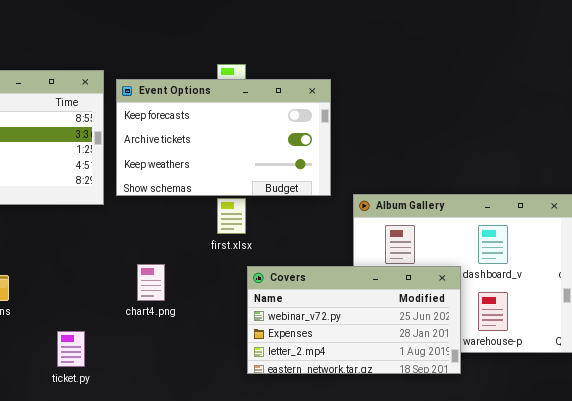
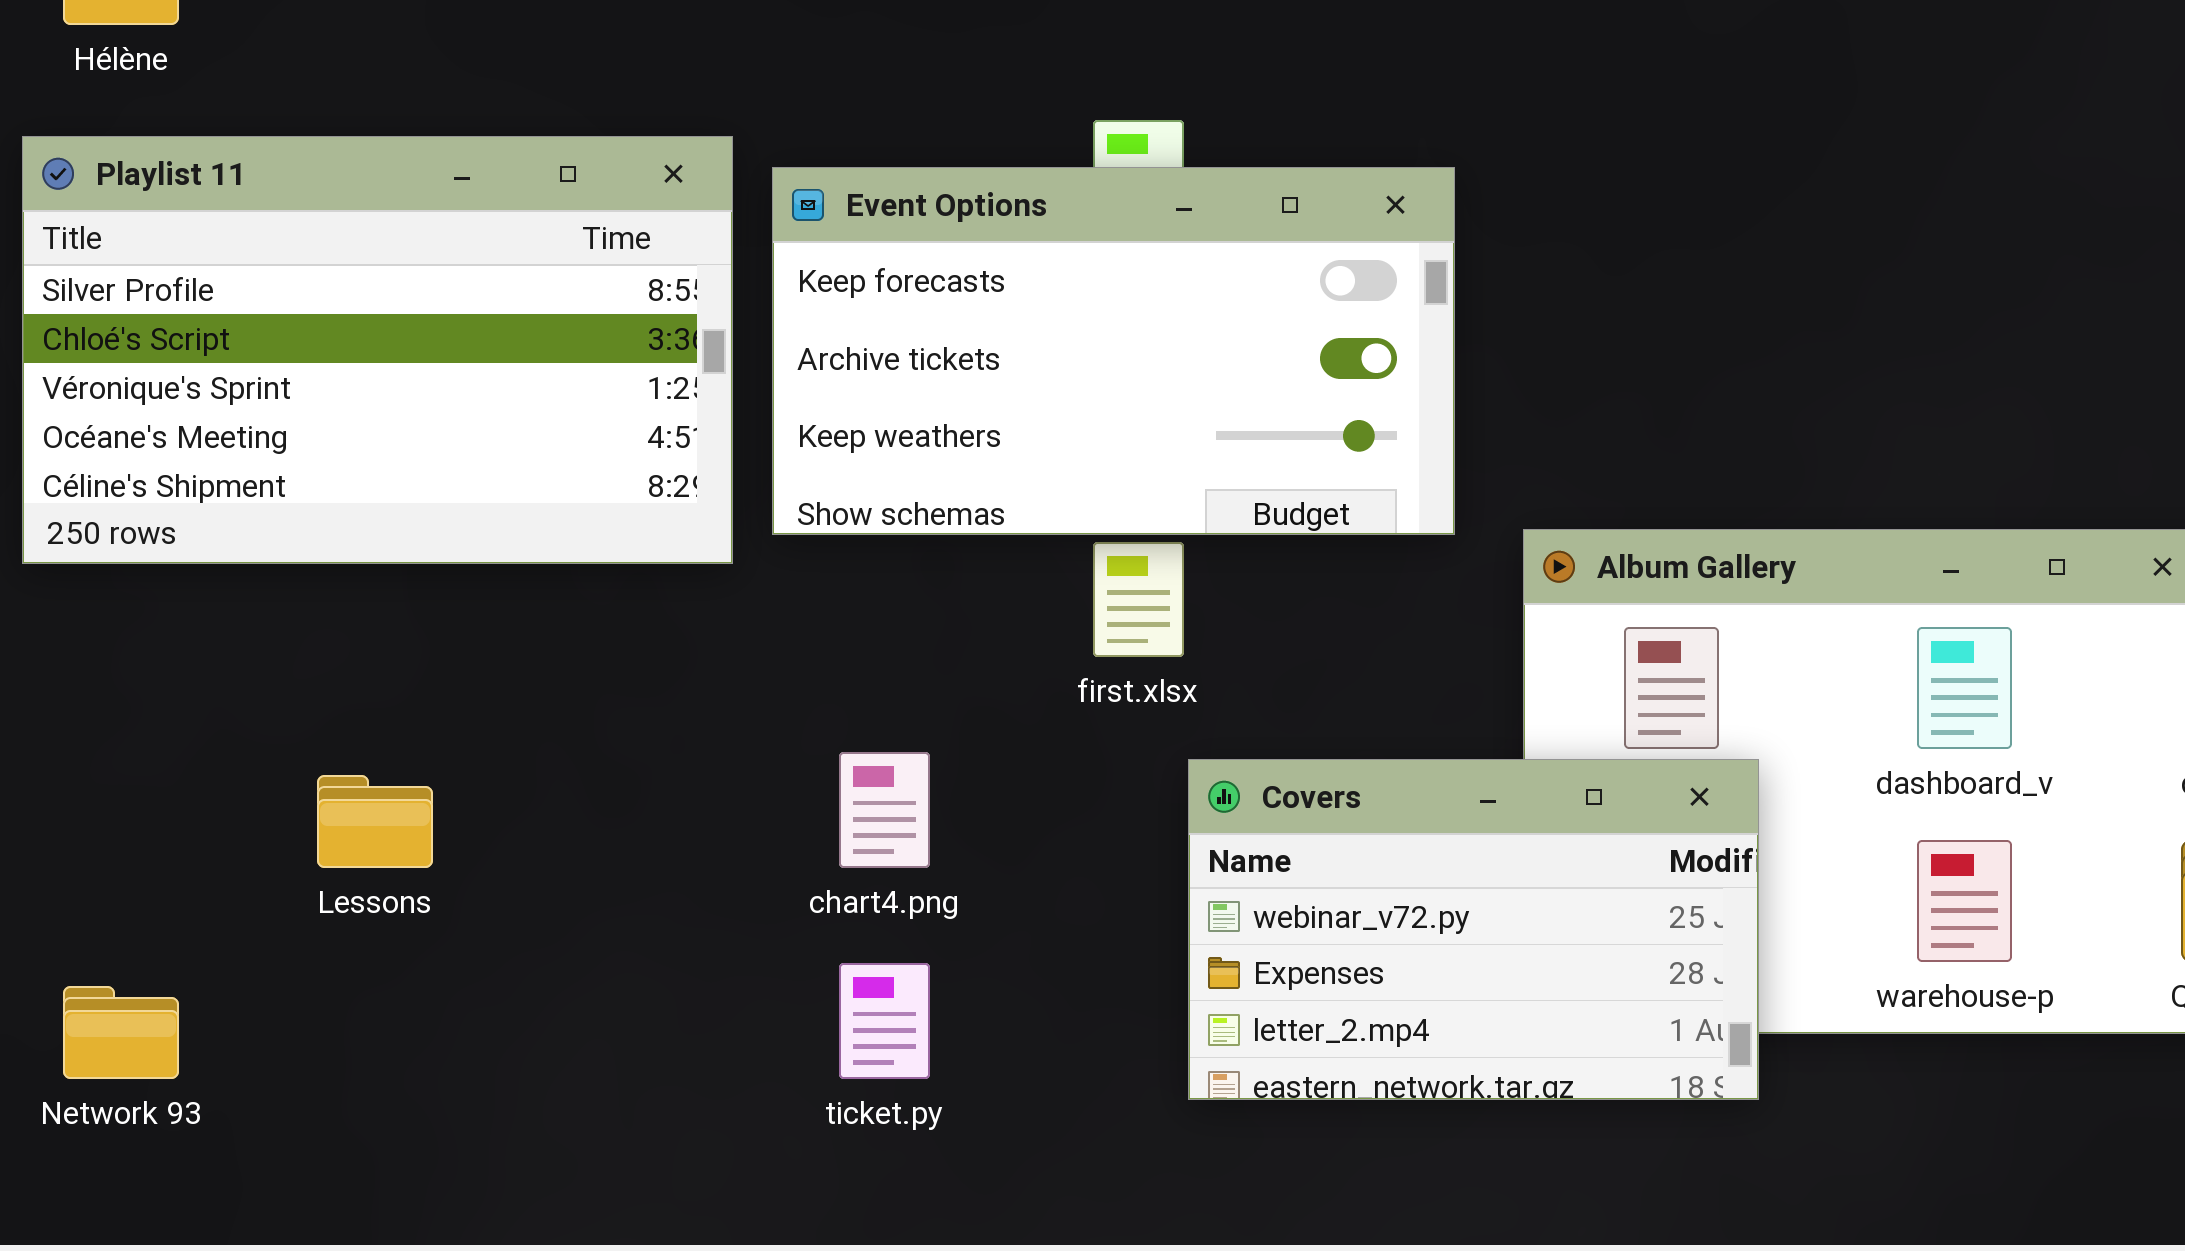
Covers: [247,266,461,374] -> [1188,759,1759,1100], resized
ticket.py: [57,331,85,367] -> [839,963,930,1079], moved

